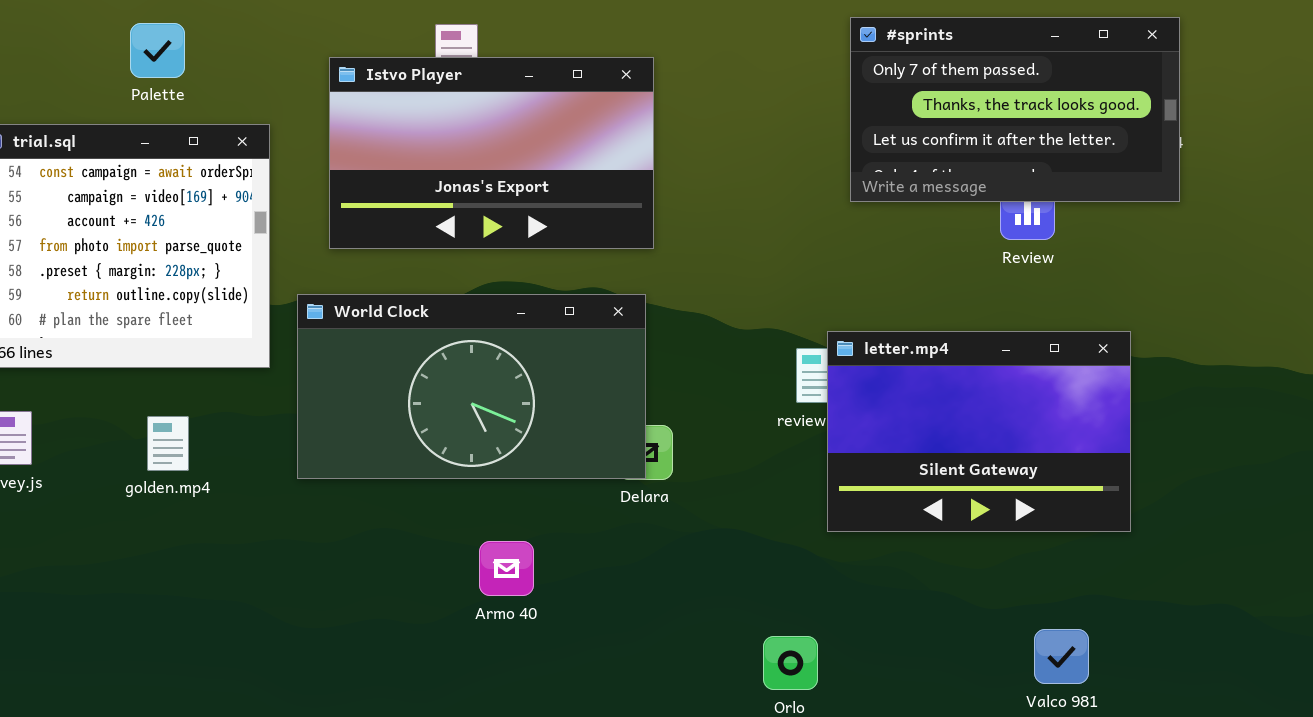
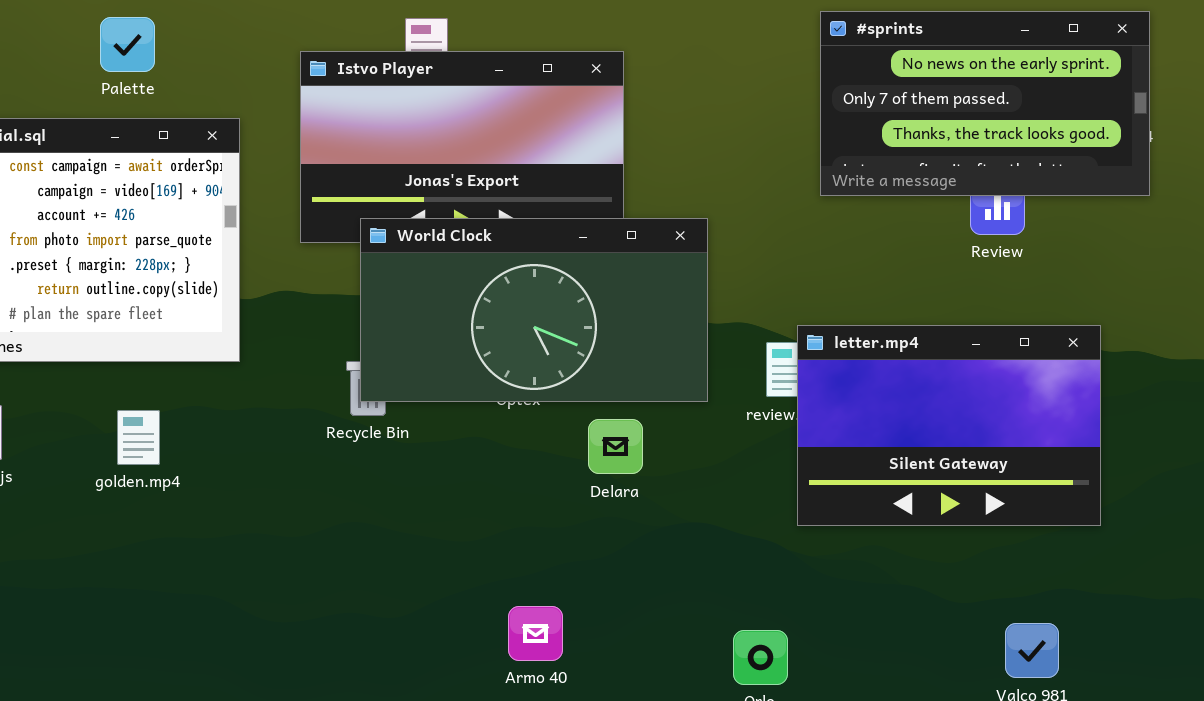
#sprints: [850,17,1180,202] -> [820,11,1150,196], scrolled up 1 row
World Clock: [297,294,646,479] -> [360,218,708,402], moved
Armo 40: [479,541,534,596] -> [508,606,563,661], moved

